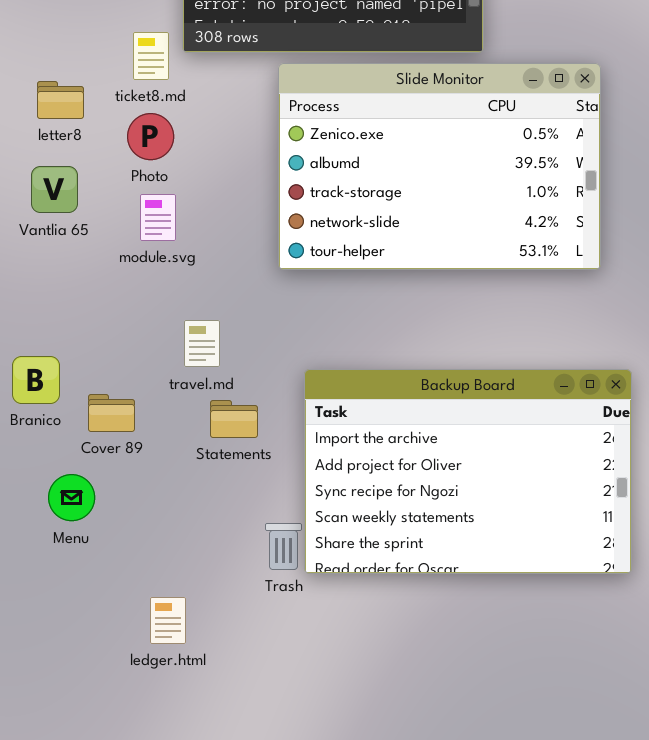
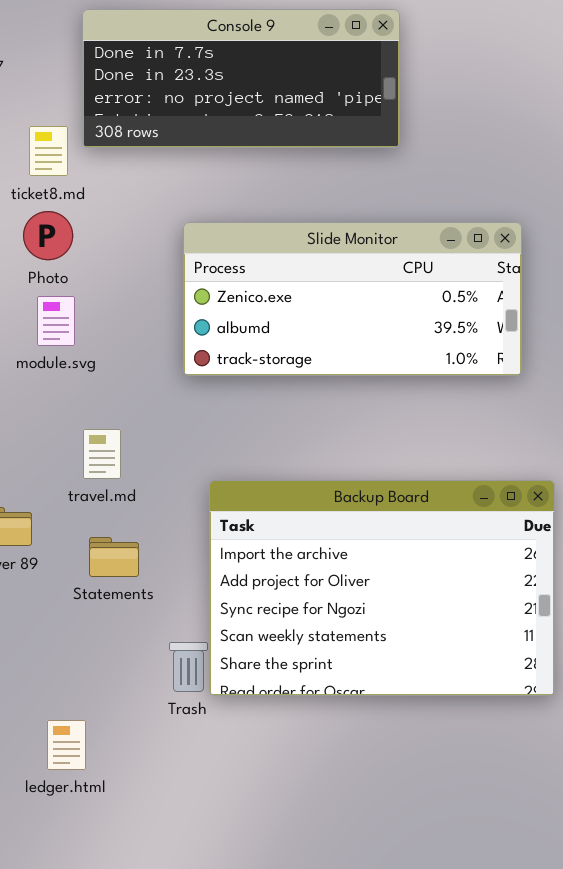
Slide Monitor: [278,63,601,270] -> [183,222,522,376], resized
Statements: [210,400,258,438] -> [89,537,139,577], moved

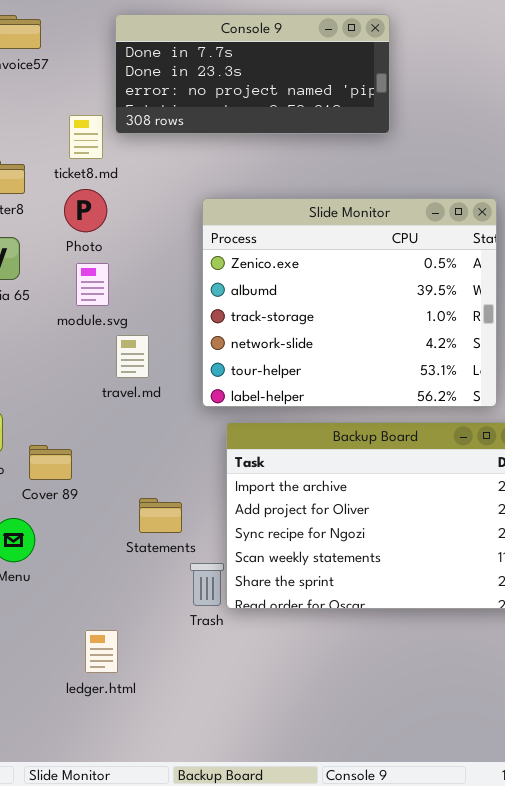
Slide Monitor: [183,222,522,376] -> [202,198,497,407], resized
travel.md: [83,429,121,479] -> [116,335,149,378], moved
Statements: [89,537,139,577] -> [139,498,182,533], moved

